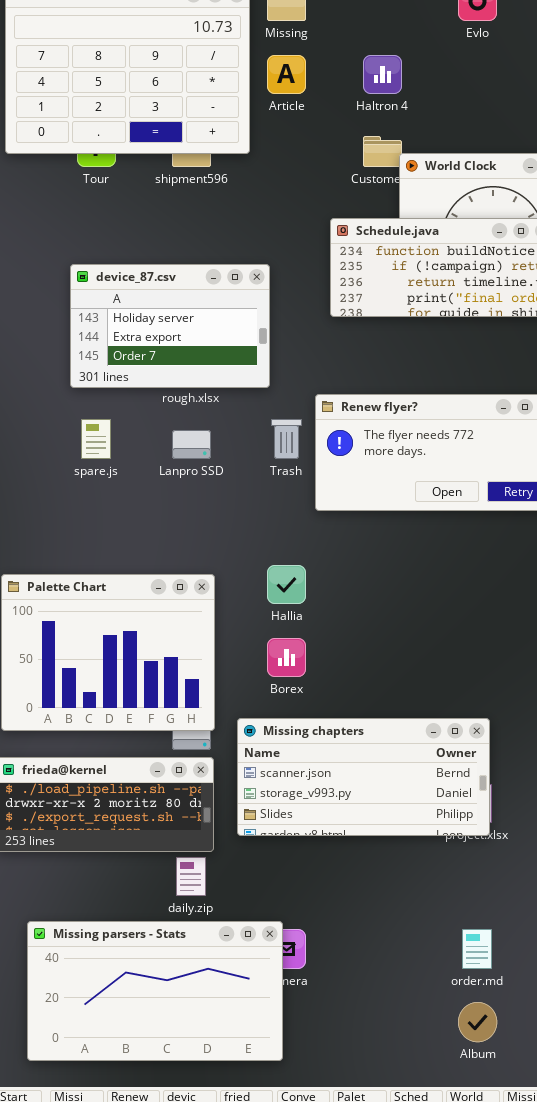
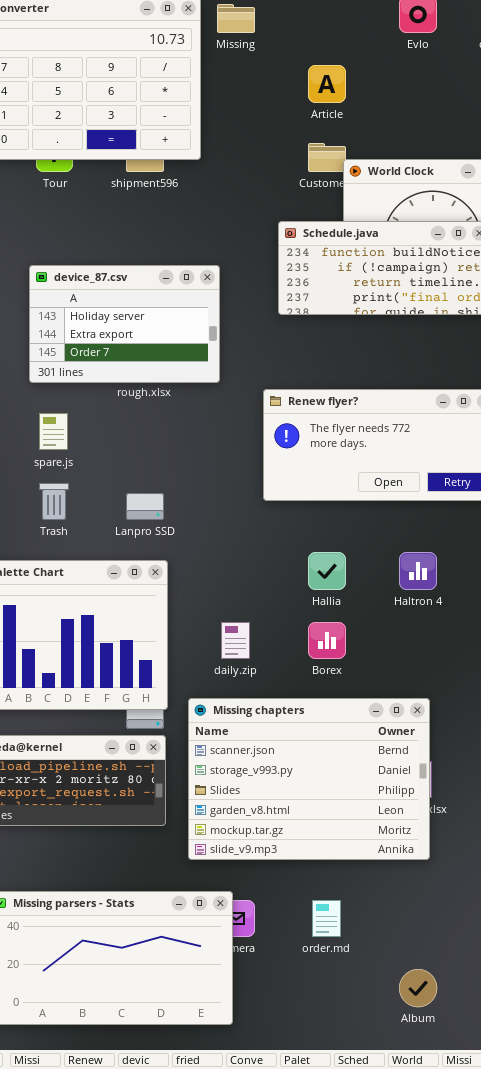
Article: [267,55,306,94] -> [308,65,346,103], moved
Haltron 4: [363,55,402,94] -> [399,552,437,590], moved
Trash: [271,419,302,459] -> [39,483,69,520], moved
Lanpro SSD: [172,430,211,459] -> [126,493,164,520], moved
Hallia: [267,565,306,604] -> [308,552,346,590], moved
Borex: [267,638,306,677] -> [308,622,346,659], moved
Missing chapters: [237,718,490,836] -> [188,698,430,860], resized
daily.zip: [176,857,206,896] -> [221,622,250,659], moved
order.md: [462,929,492,969] -> [312,900,341,937], moved

